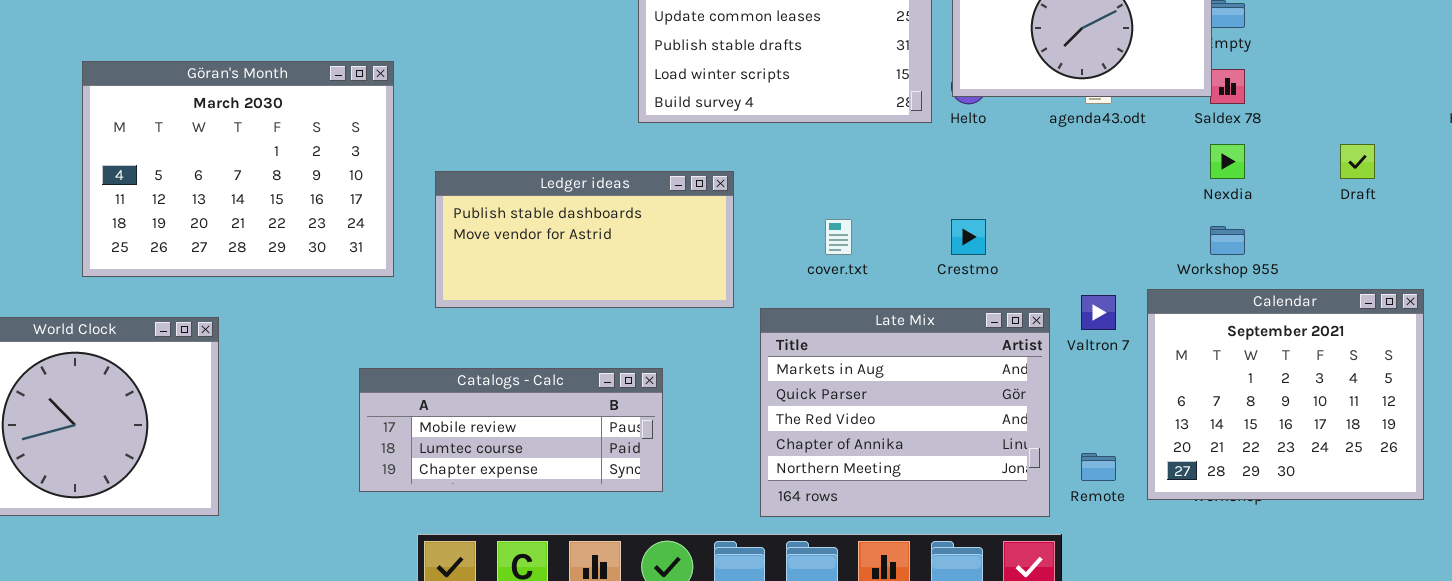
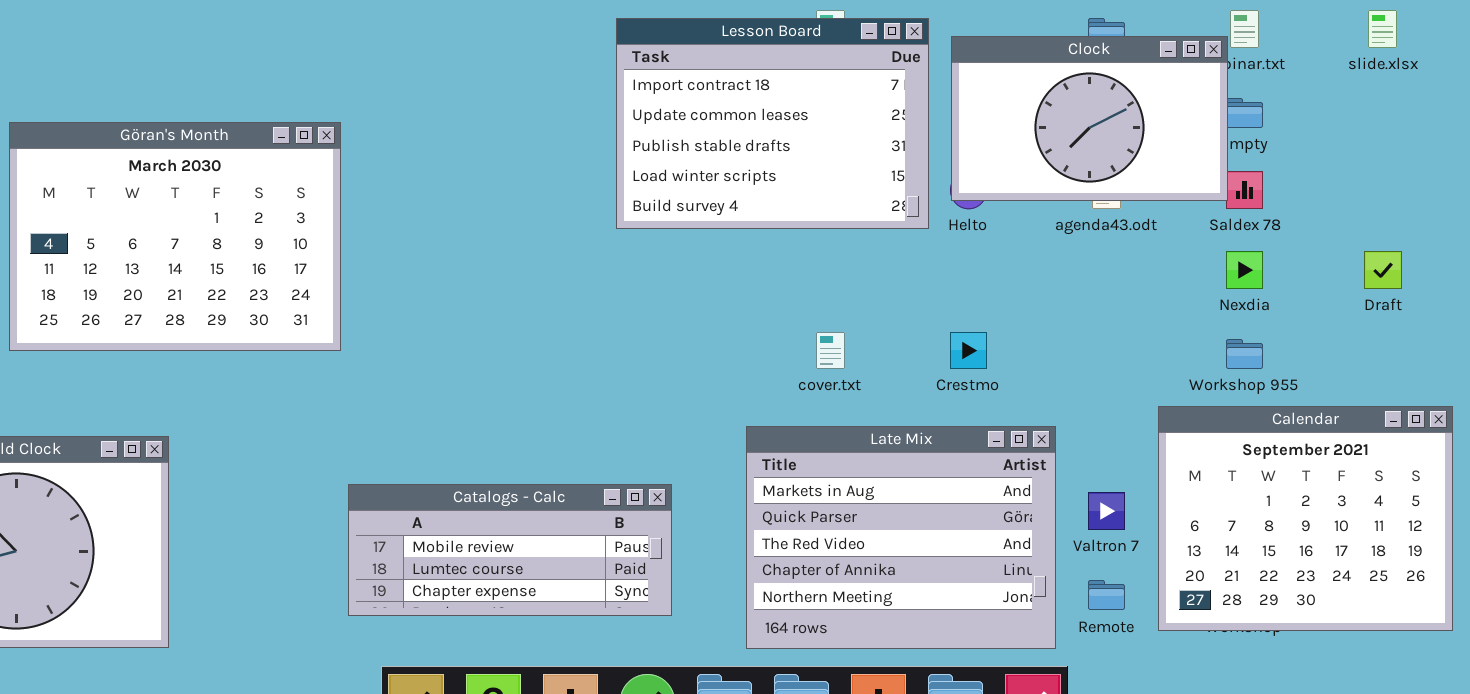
Göran's Month: [82,61,394,277] -> [9,122,341,351], moved
Ledger ideas: [435,171,734,308] -> none, closed
Valtron 7: [1081,295,1116,330] -> [1088,492,1125,530], moved
Catalogs - Calc: [359,368,663,492] -> [348,484,672,616], moved

